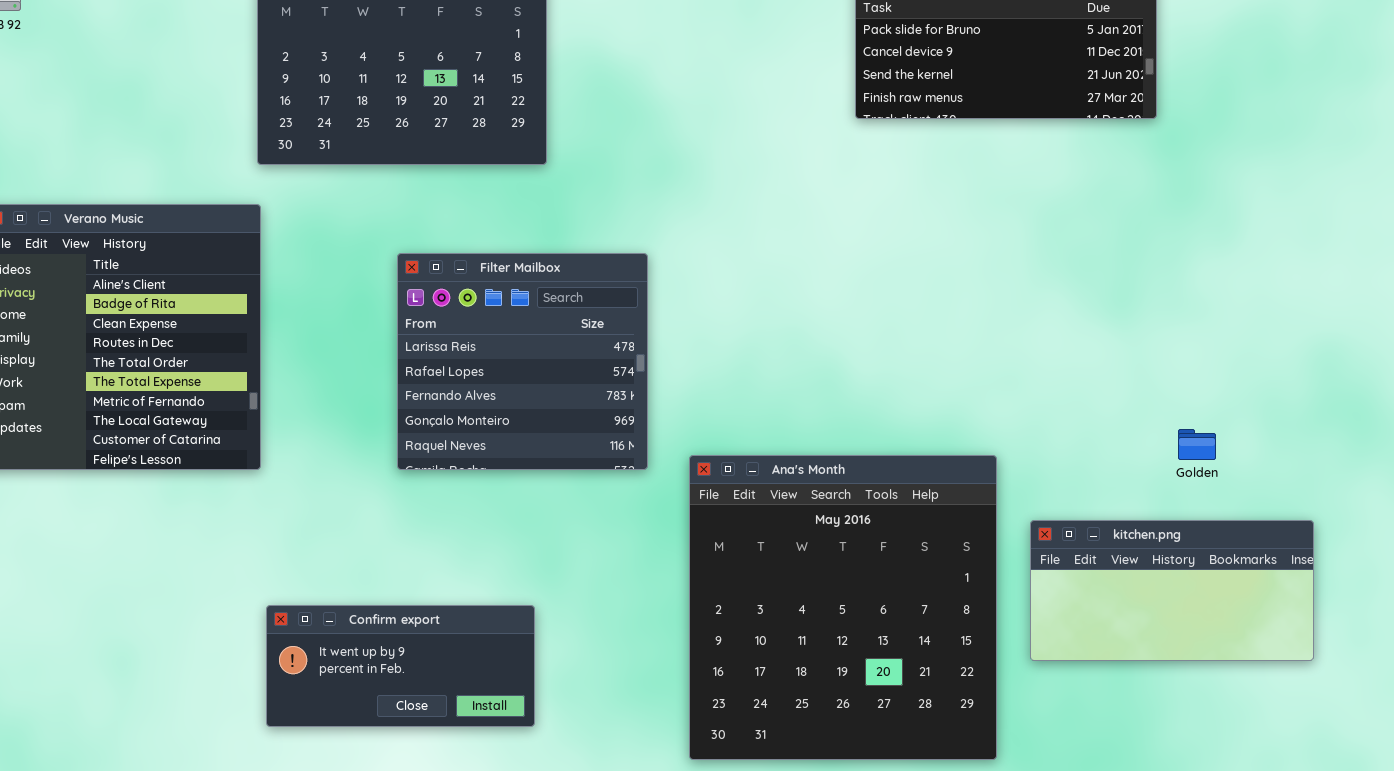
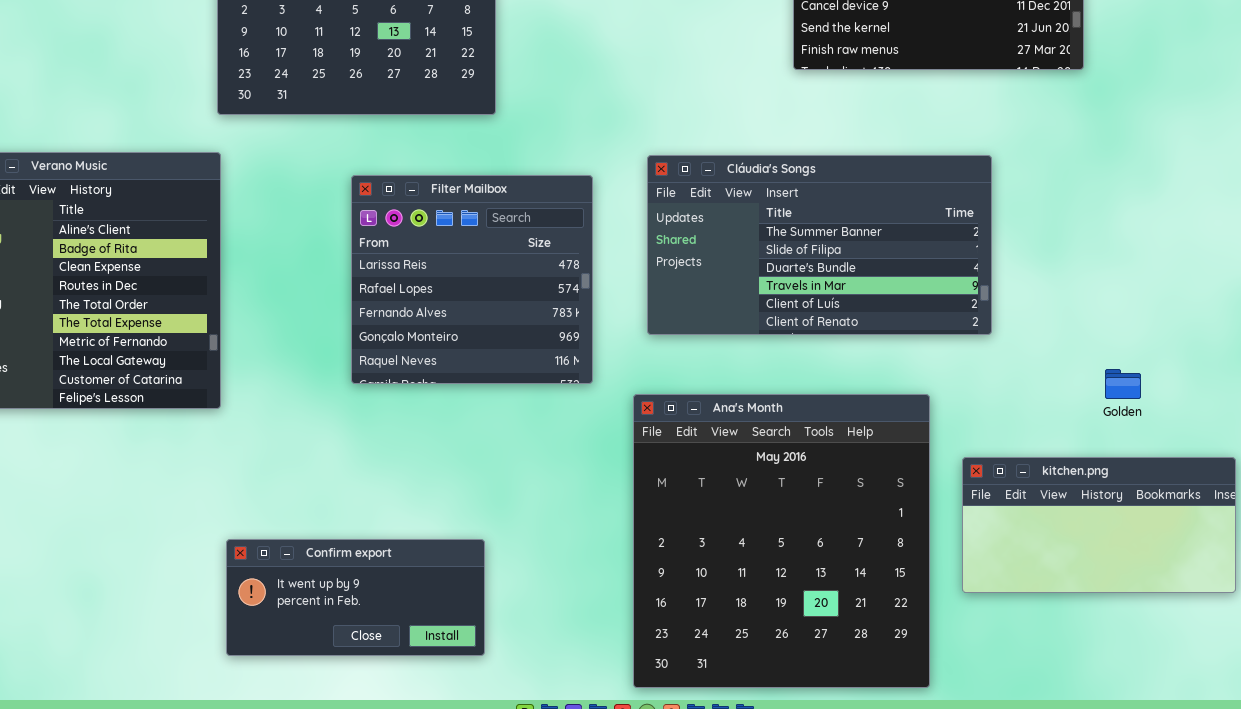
Cláudia's Songs: none -> [647,155,992,335], opened
Filter Mailbox: [397,253,648,470] -> [351,175,593,384], moved

